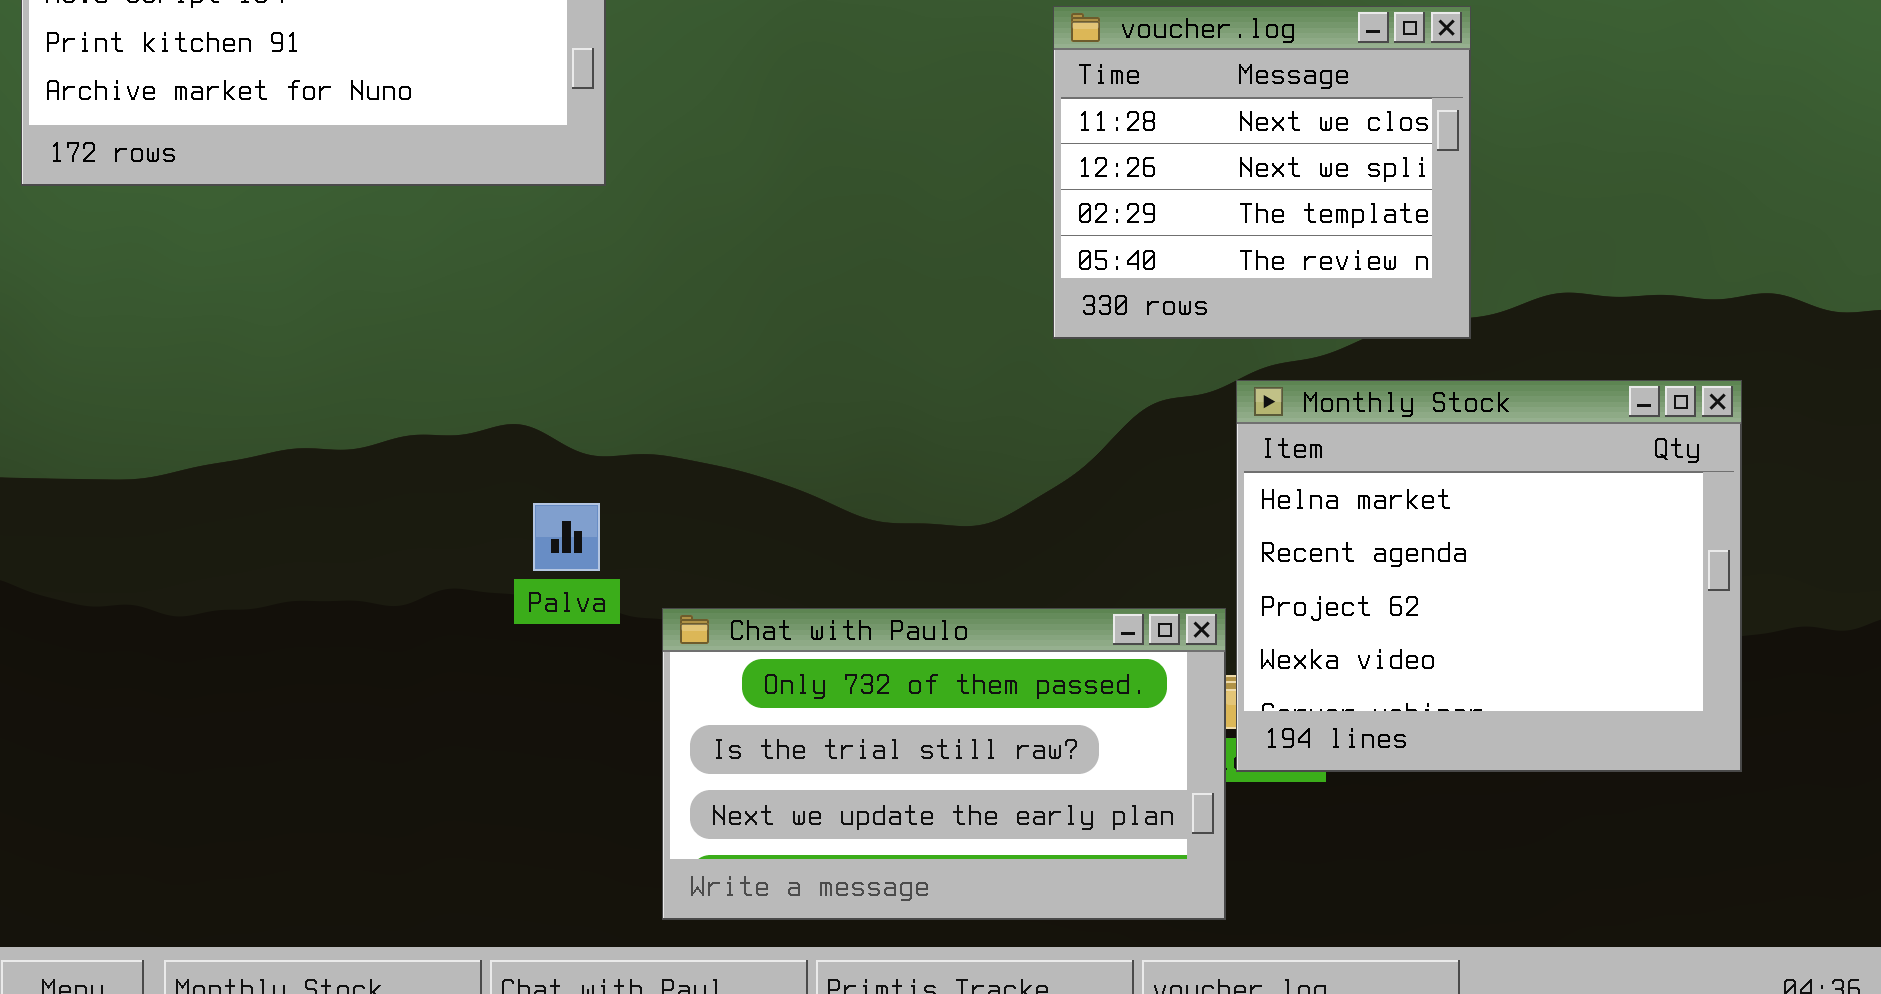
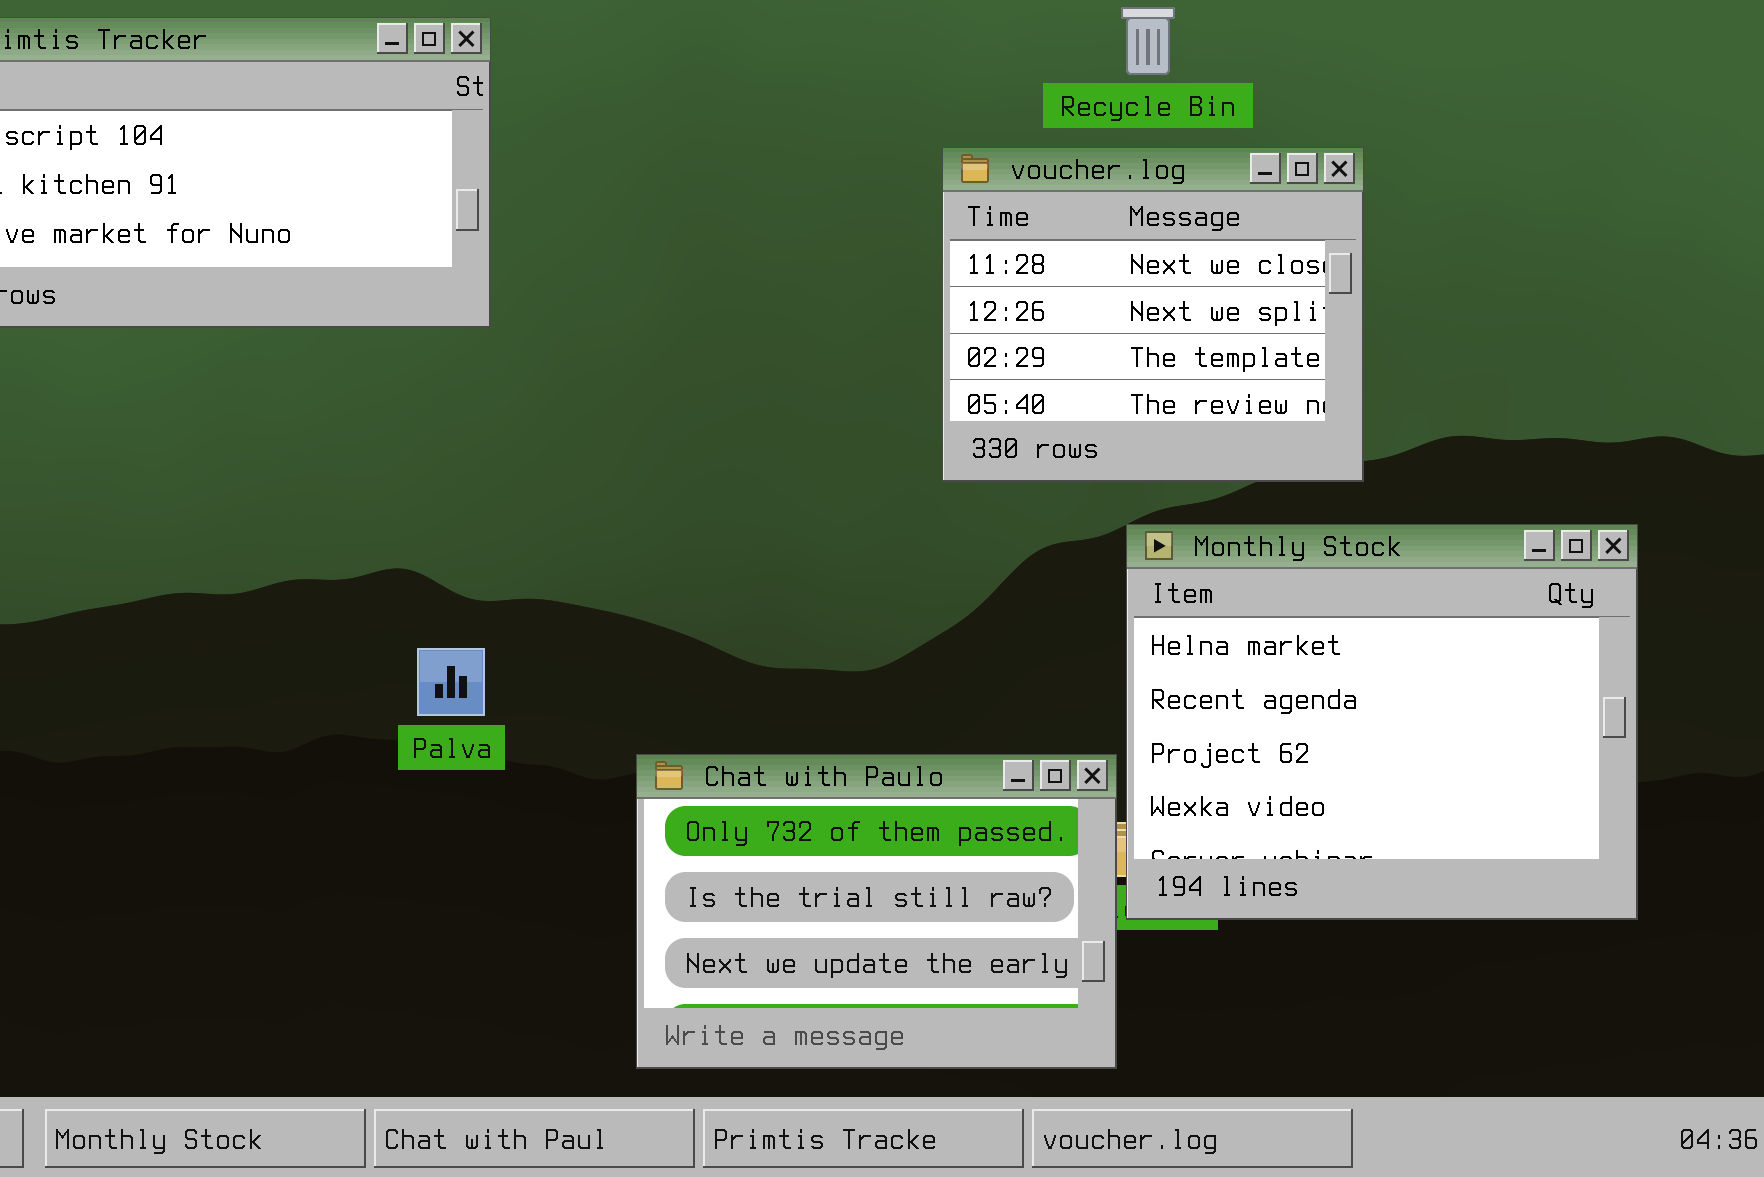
Chat with Paulo: [662,608,1226,920] -> [636,754,1117,1069], resized

